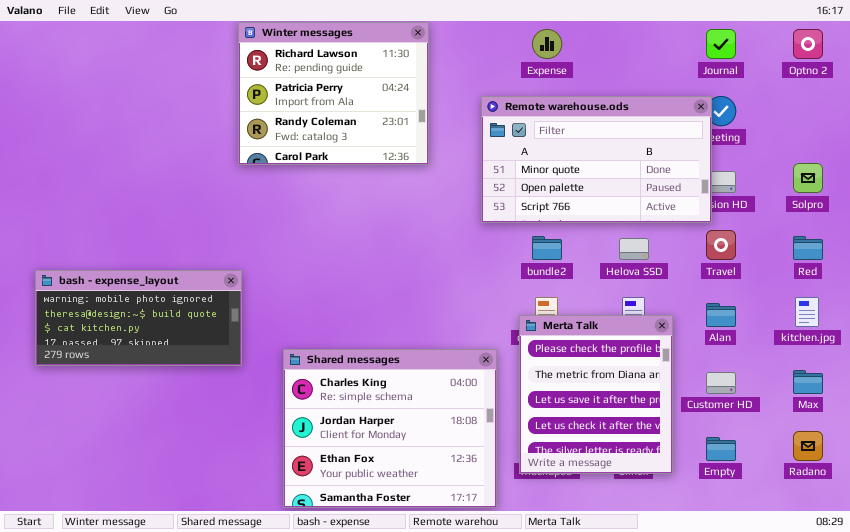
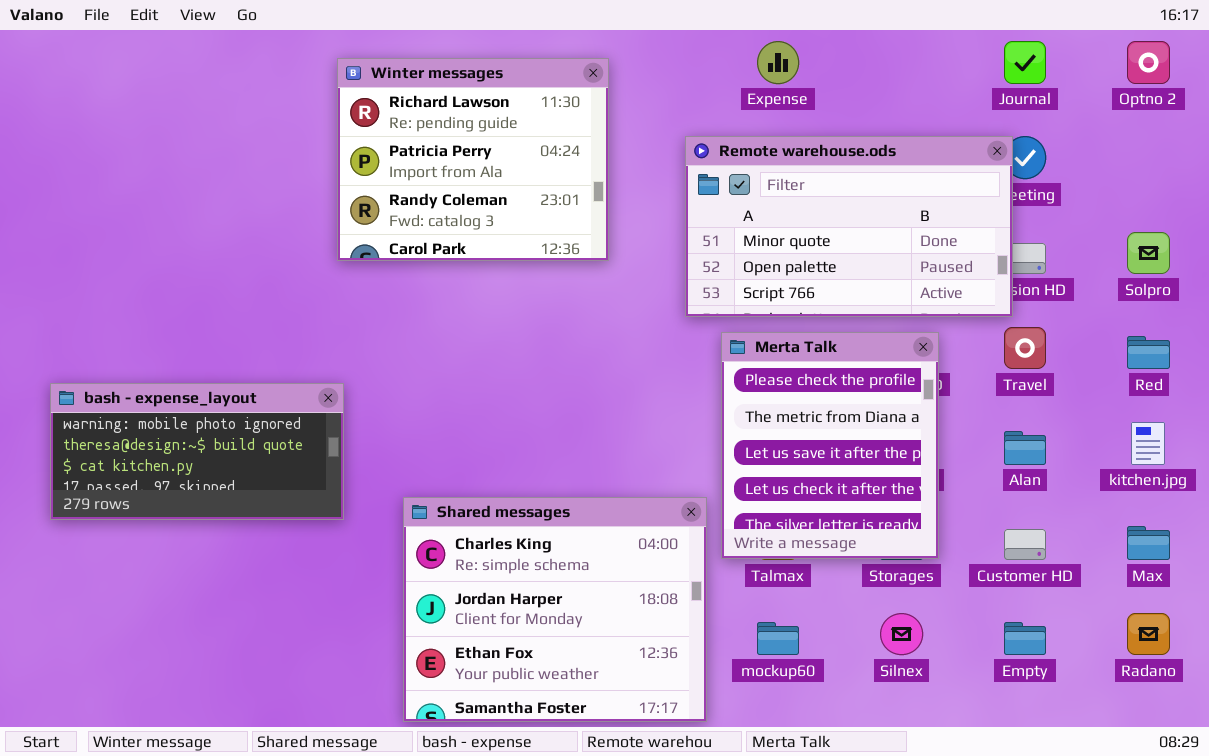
Winter messages: [238,22,429,165] -> [337,58,609,261], moved
Merta Talk: [519,315,673,474] -> [721,332,939,559], moved

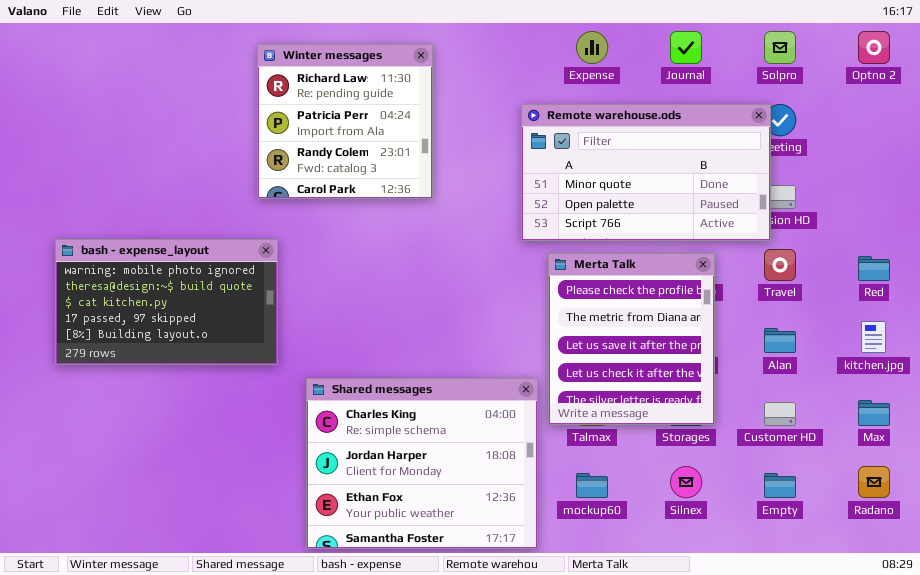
Journal: [1004,41,1046,84] -> [670,31,702,64], moved
Winter messages: [337,58,609,261] -> [257,44,433,199], resized
Solpro: [1127,232,1170,274] -> [764,31,796,64], moved
bash - expense_layout: [50,383,344,520] -> [55,239,278,365], moved, resized

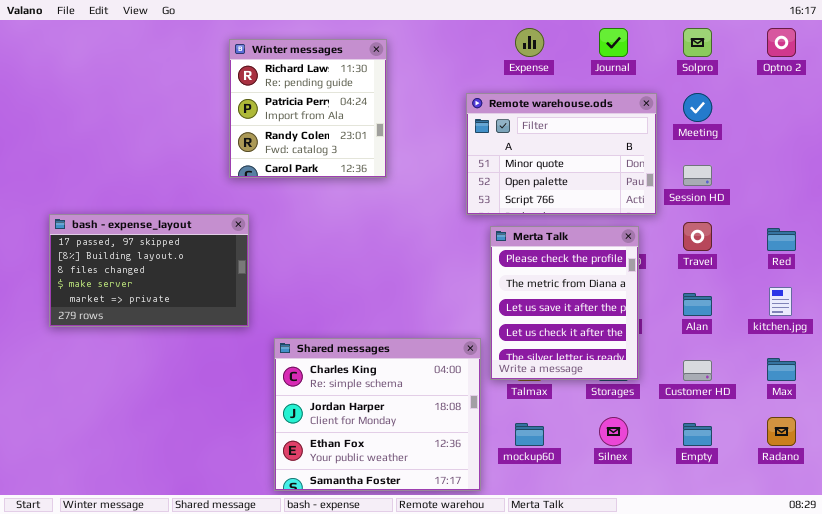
Remote warehouse.ods: [521,104,771,241] -> [466,93,657,215], resized
bash - expense_layout: [55,239,278,365] -> [49,214,249,327], scrolled down 3 rows

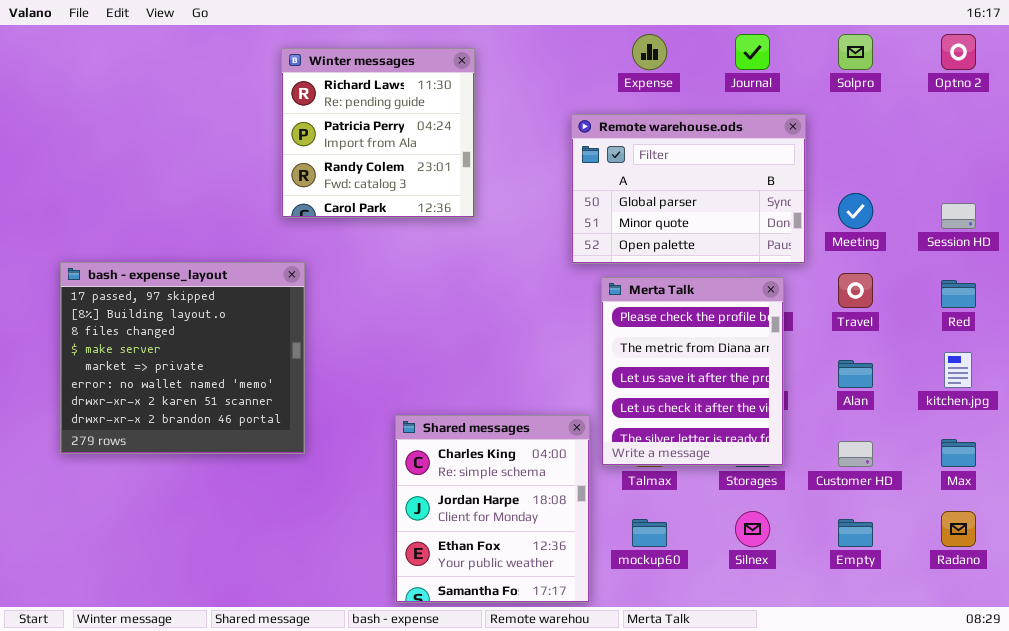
Remote warehouse.ods: [466,93,657,215] -> [571,114,806,264], scrolled up 1 row
Meeting: [683,93,712,122] -> [838,193,873,229], moved
Session HD: [683,165,712,186] -> [941,203,976,229], moved
bash - expense_layout: [49,214,249,327] -> [60,262,305,454], resized
Shared messages: [274,338,481,491] -> [395,415,590,603], resized

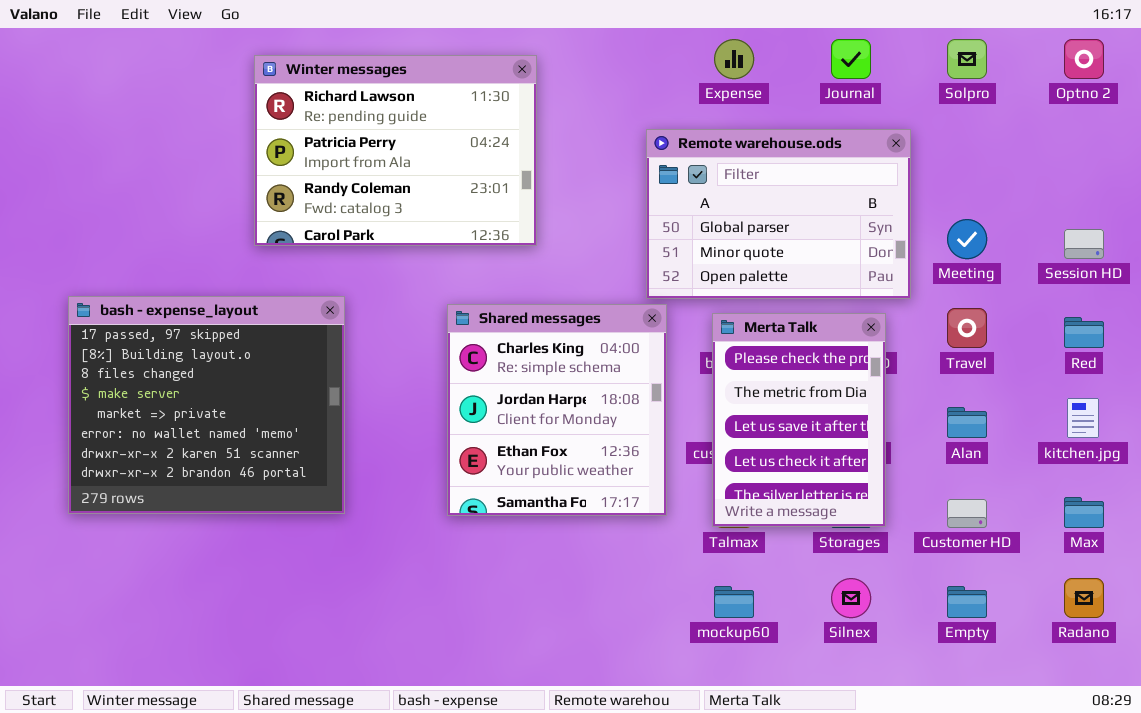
Winter messages: [281,48,475,218] -> [254,55,537,246], resized
Merta Talk: [601,277,784,466] -> [712,313,886,527], resized
Shared messages: [395,415,590,603] -> [447,304,667,516], moved

